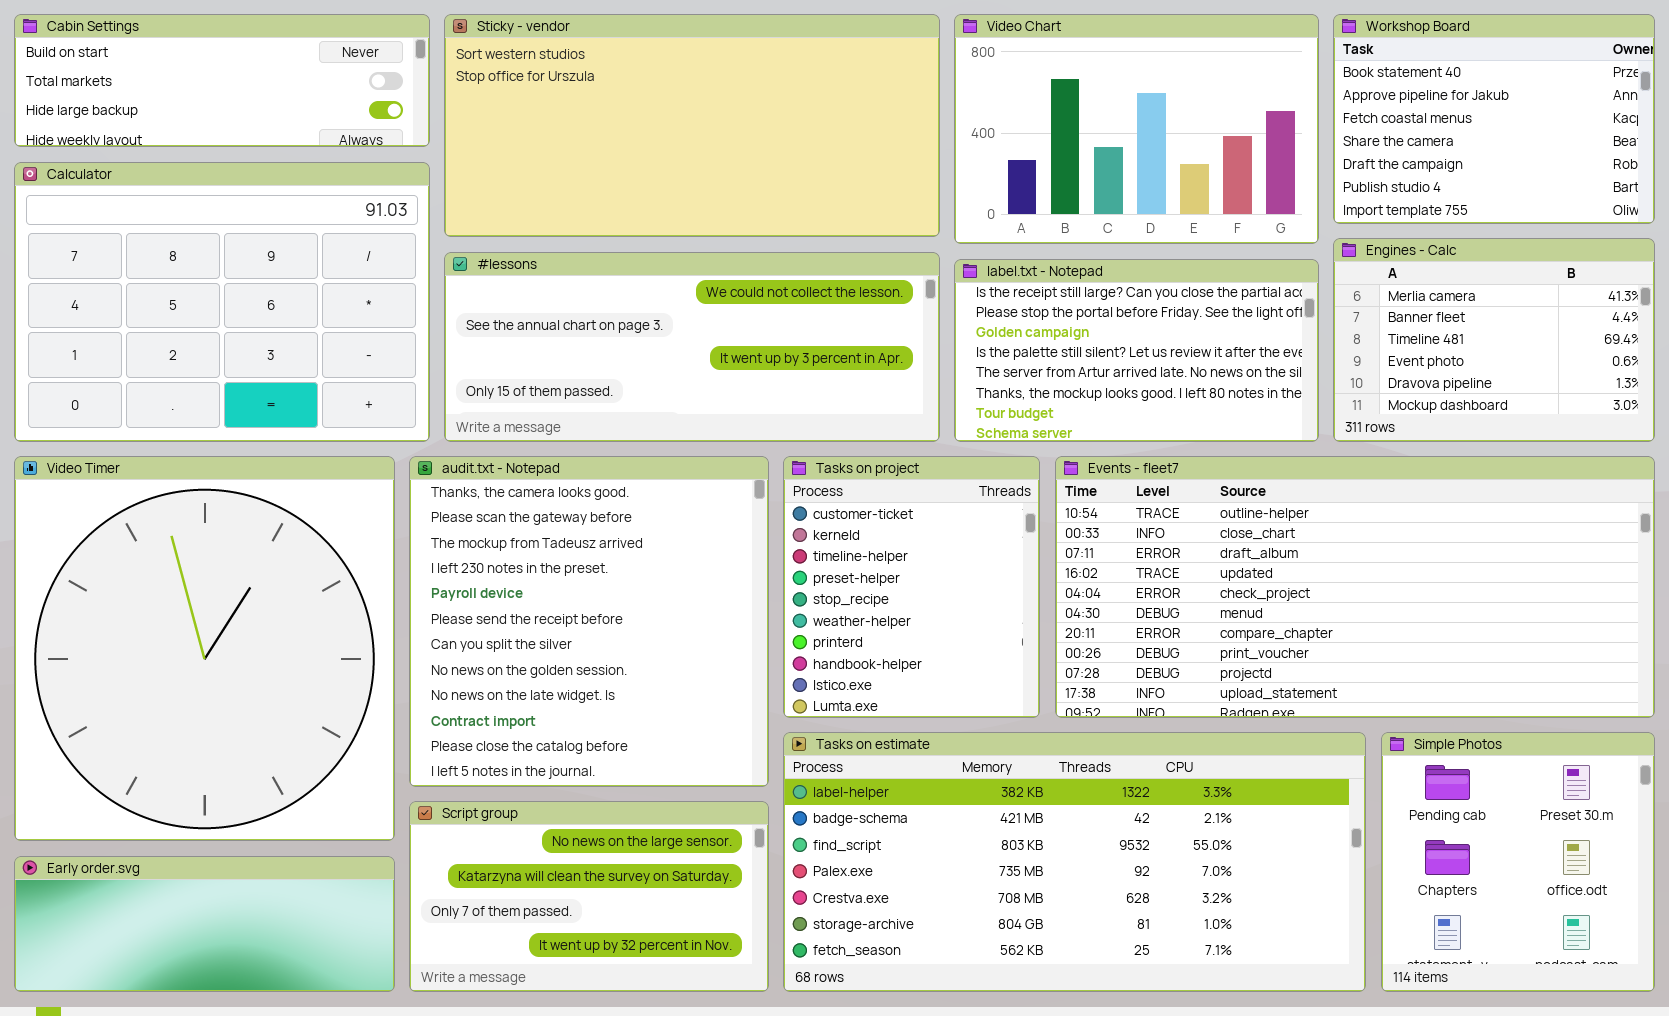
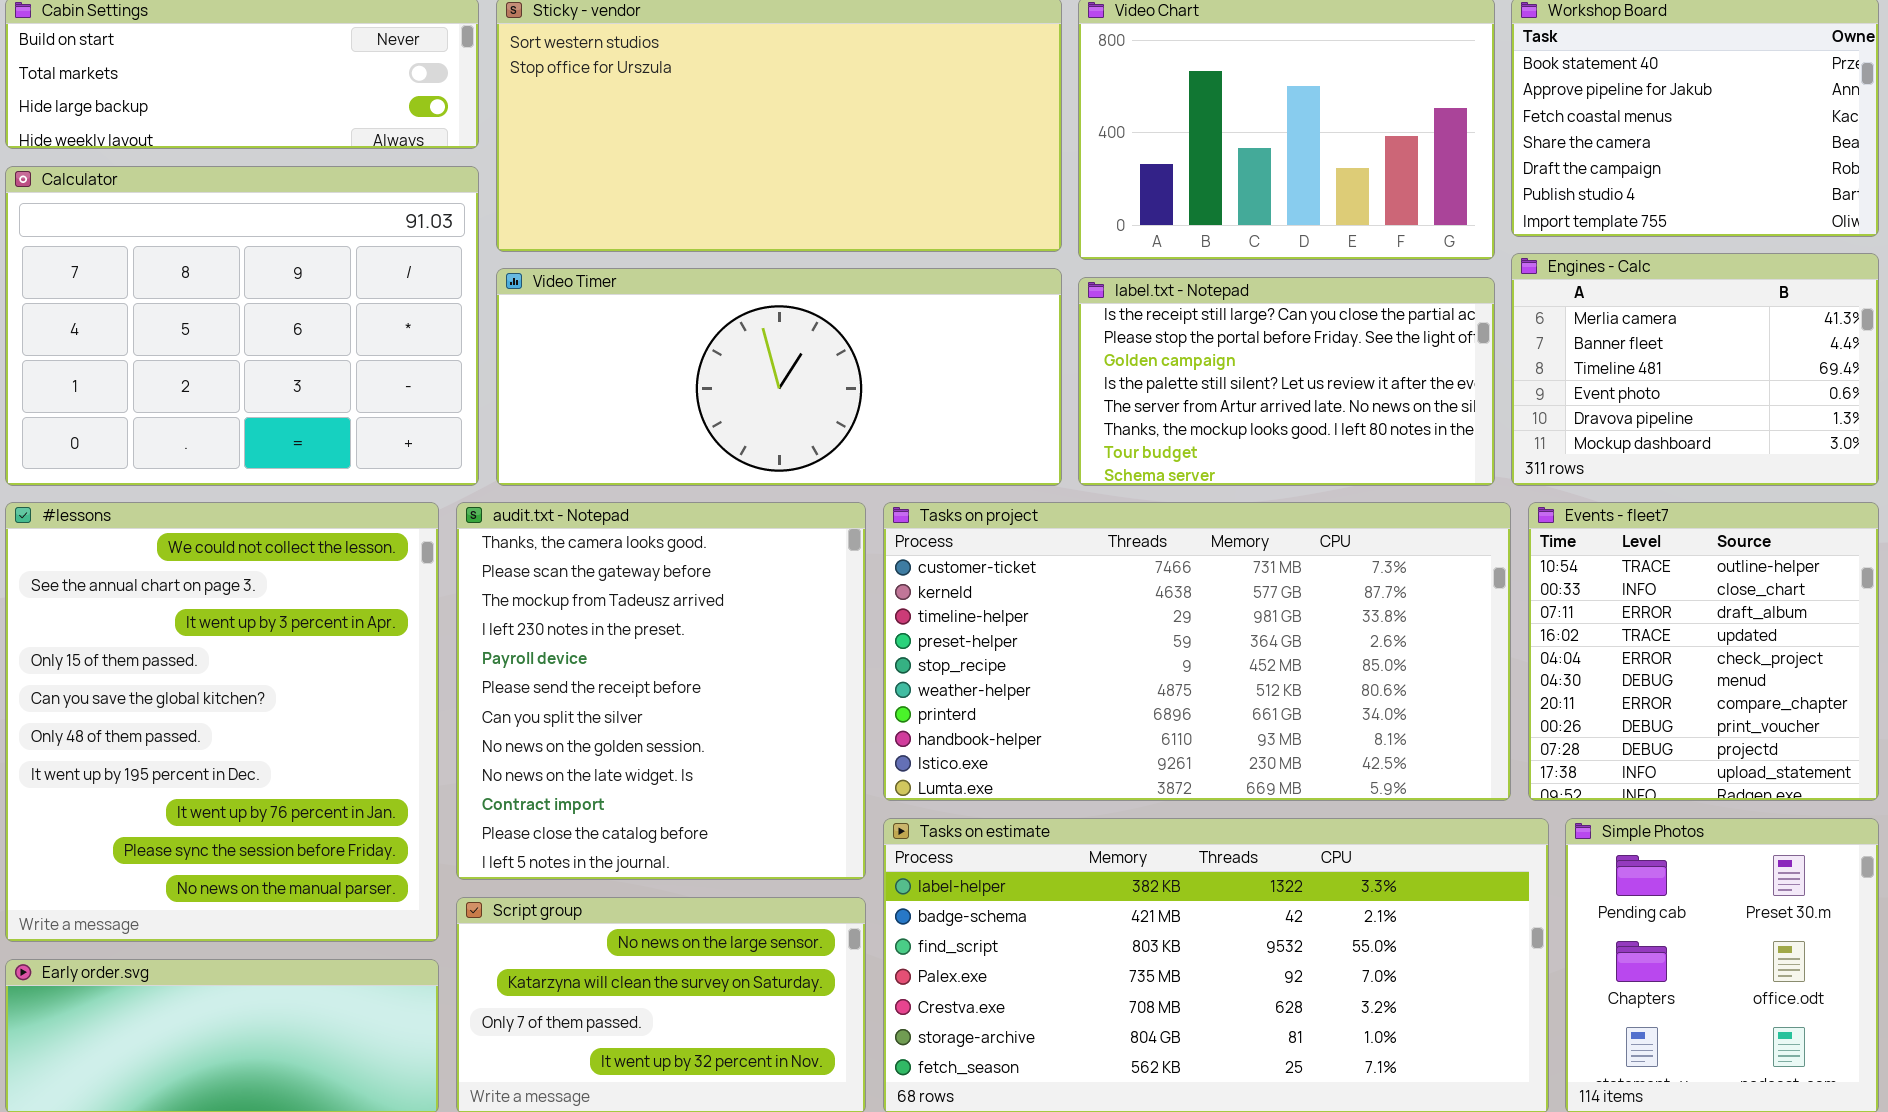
#lessons: [444,252,940,442] -> [5,502,439,942], moved, resized
Video Timer: [14,456,395,841] -> [496,268,1062,486], moved, resized
Tasks on project: [783,456,1040,718] -> [883,502,1511,801], resized
Events - fleet7: [1055,456,1655,718] -> [1528,502,1879,801], resized

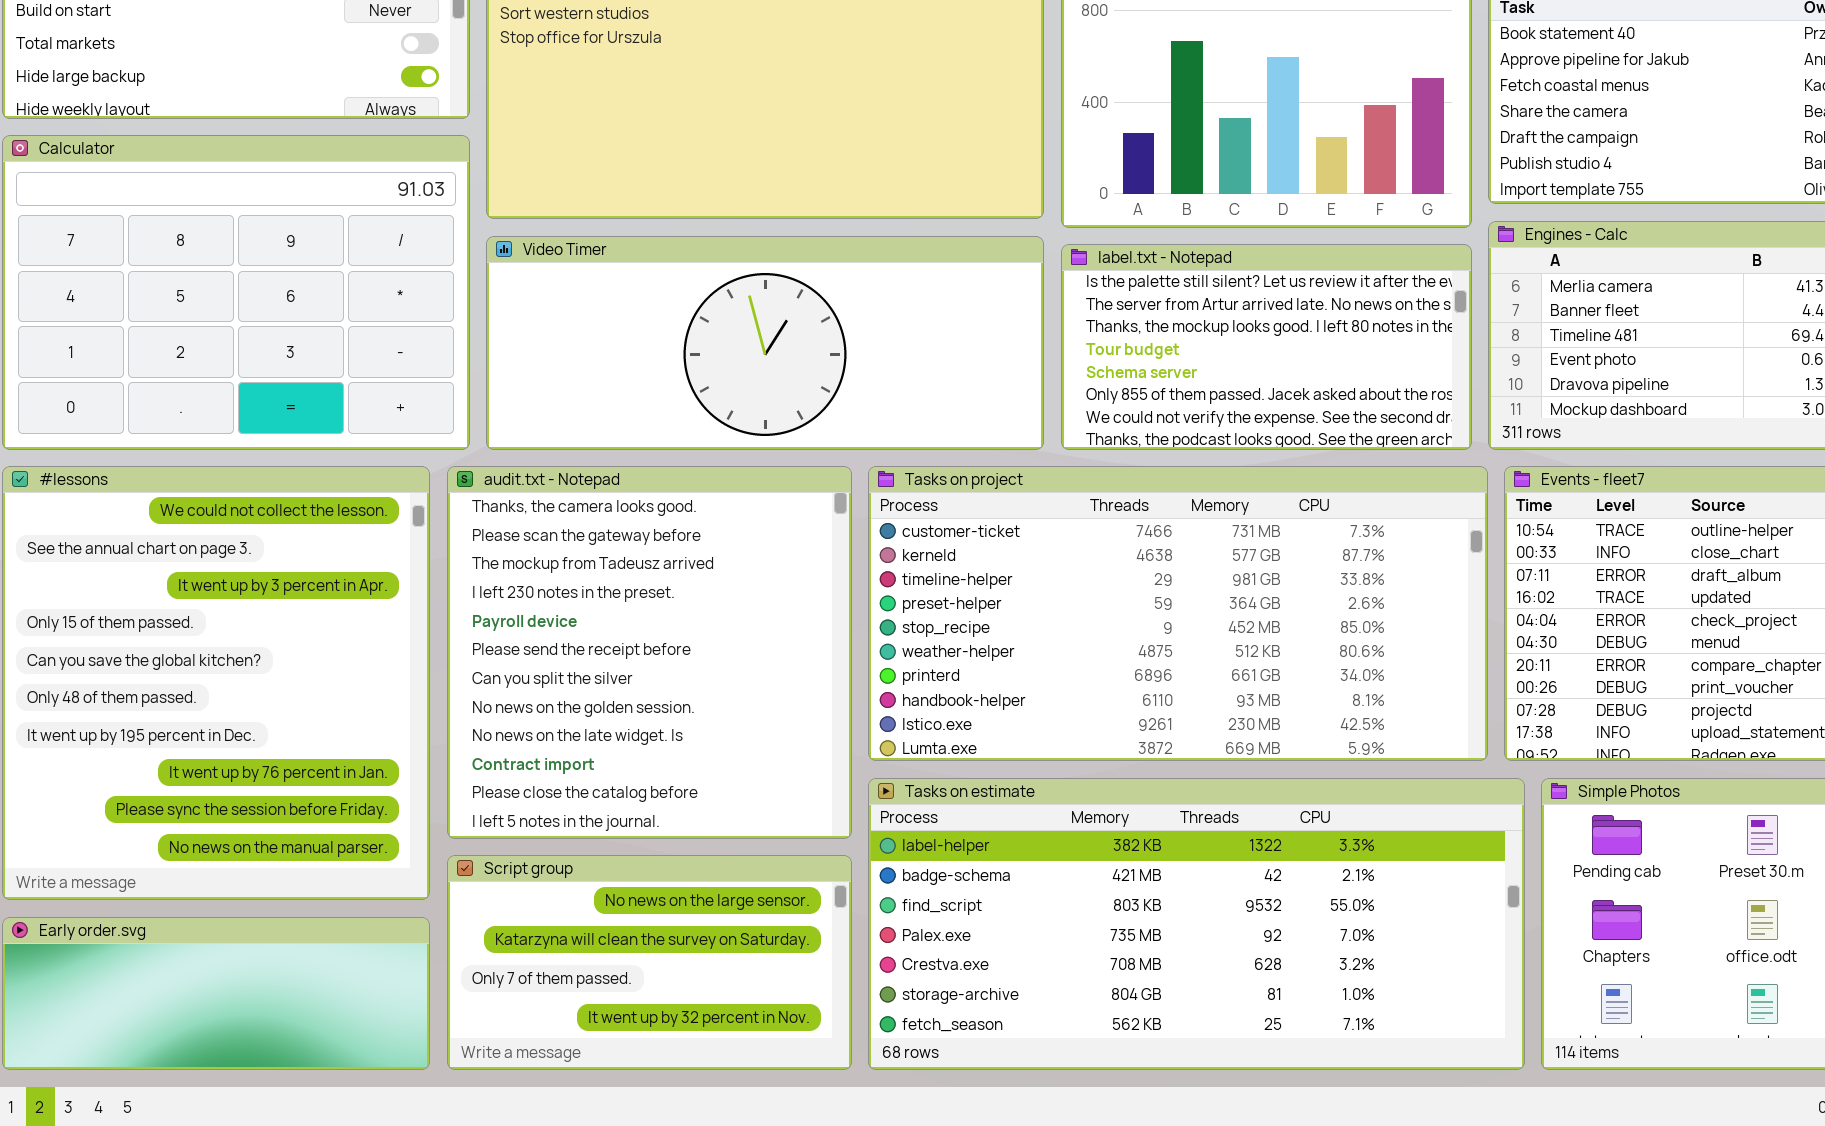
label.txt - Notepad: [1078,277,1495,486] -> [1061,244,1472,450], scrolled down 3 rows

